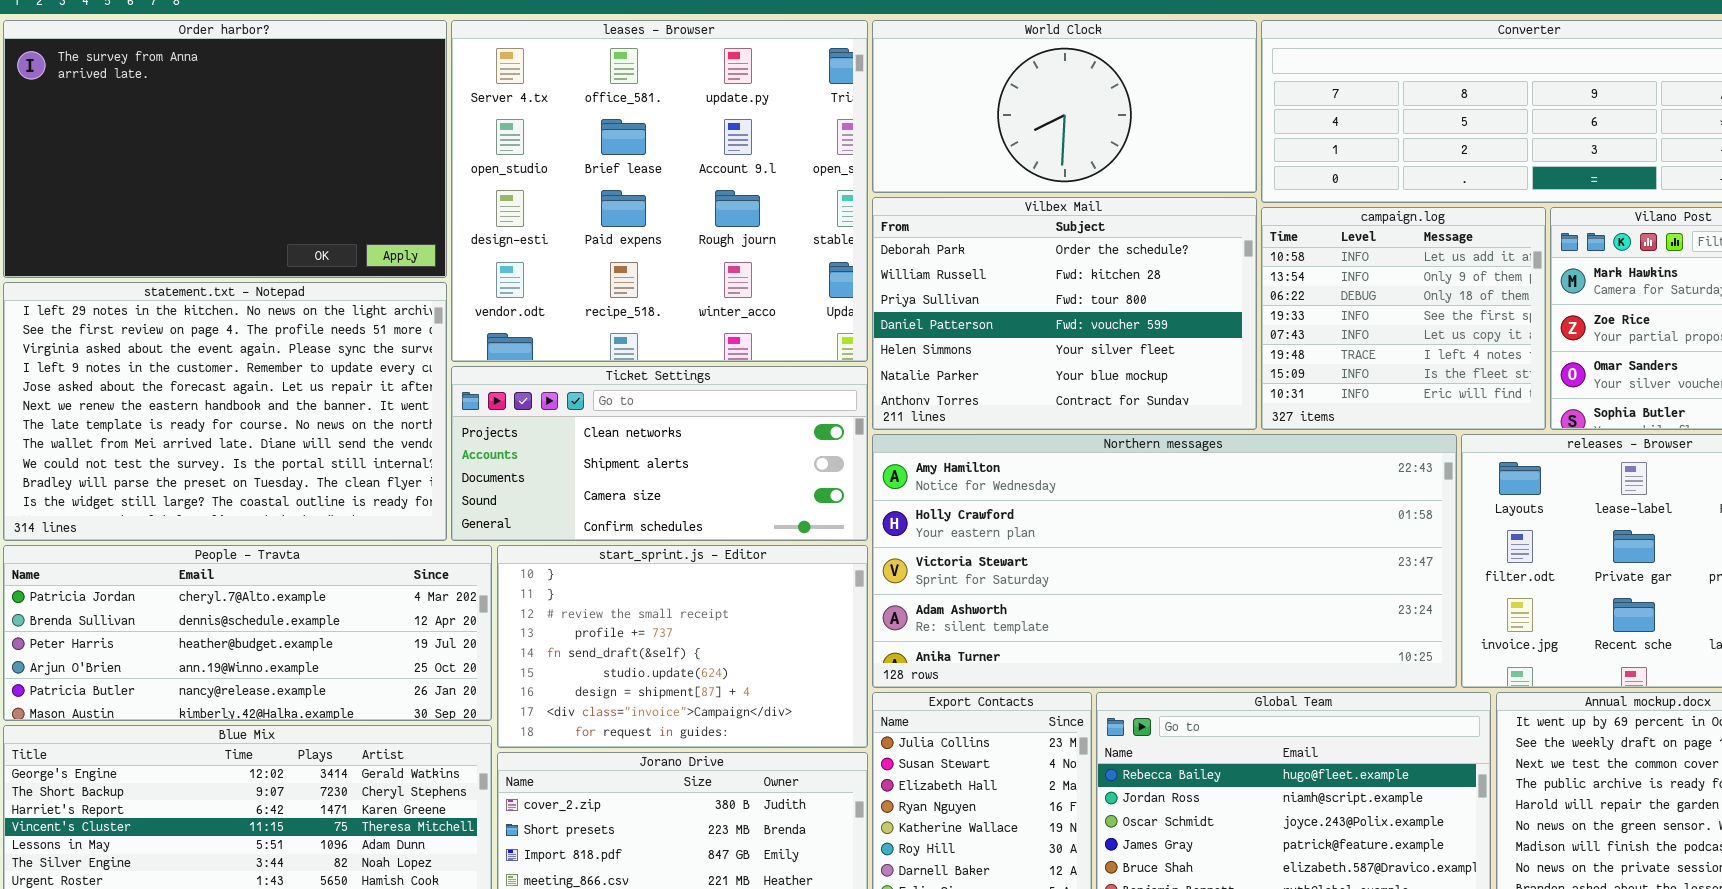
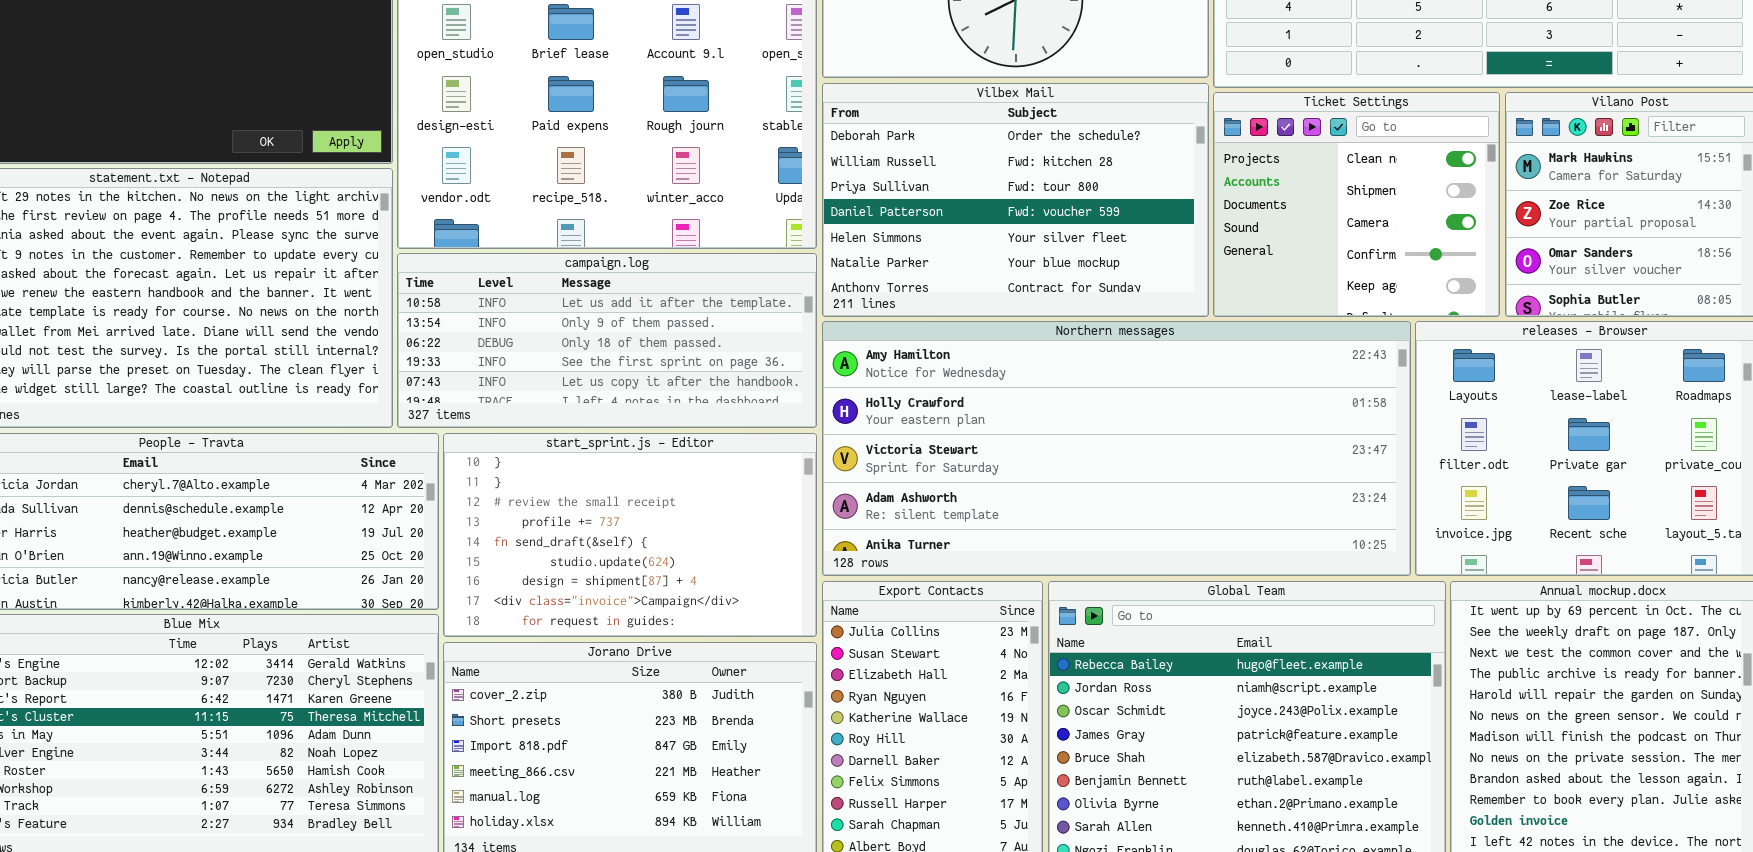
campaign.log: [1261,207,1546,430] -> [397,253,817,428], moved, resized
Ticket Settings: [451,366,868,541] -> [1213,92,1500,317], moved, resized

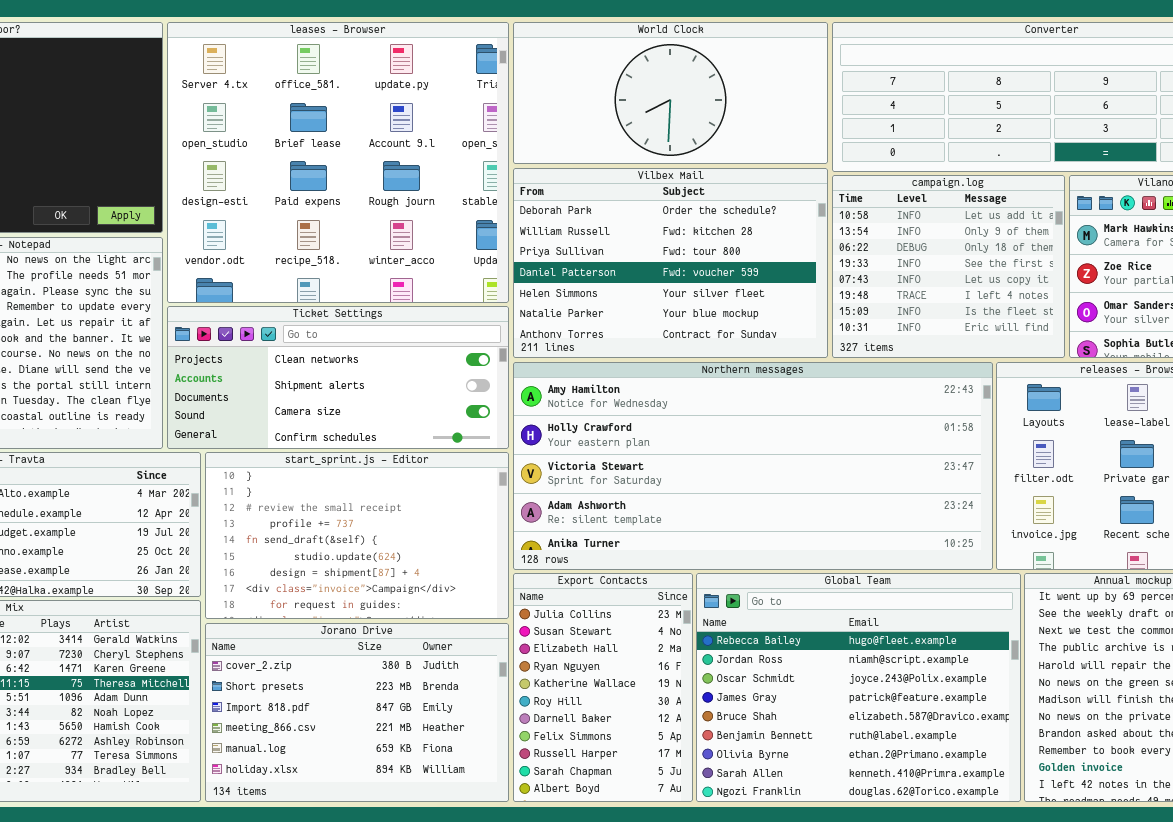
Ticket Settings: [1213,92,1500,317] -> [167,306,509,449], moved, resized
campaign.log: [397,253,817,428] -> [832,175,1065,358], moved, resized

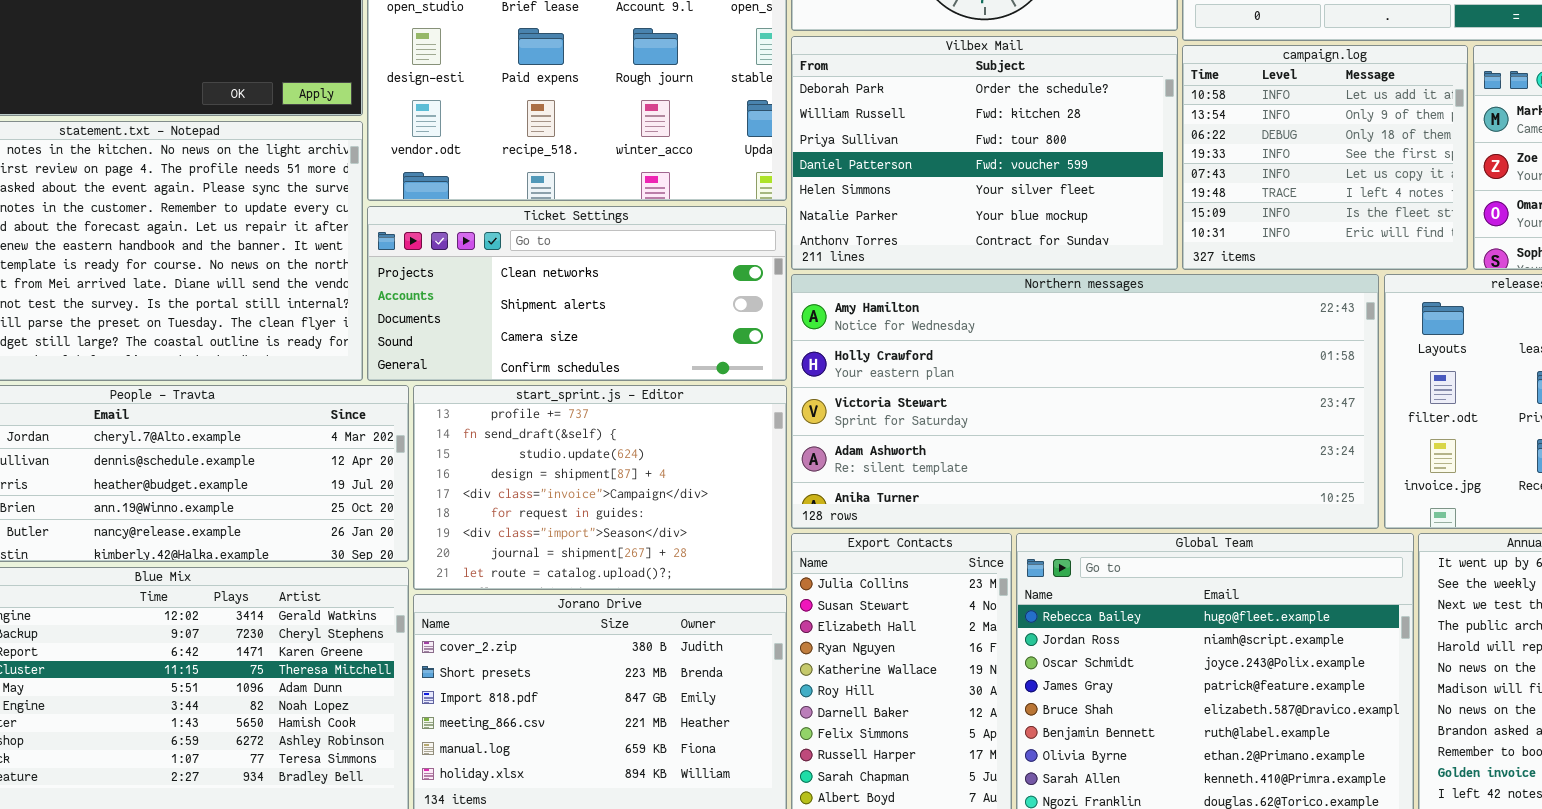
start_sprint.js - Editor: [205,452,509,619] -> [413,385,787,590], scrolled down 3 rows

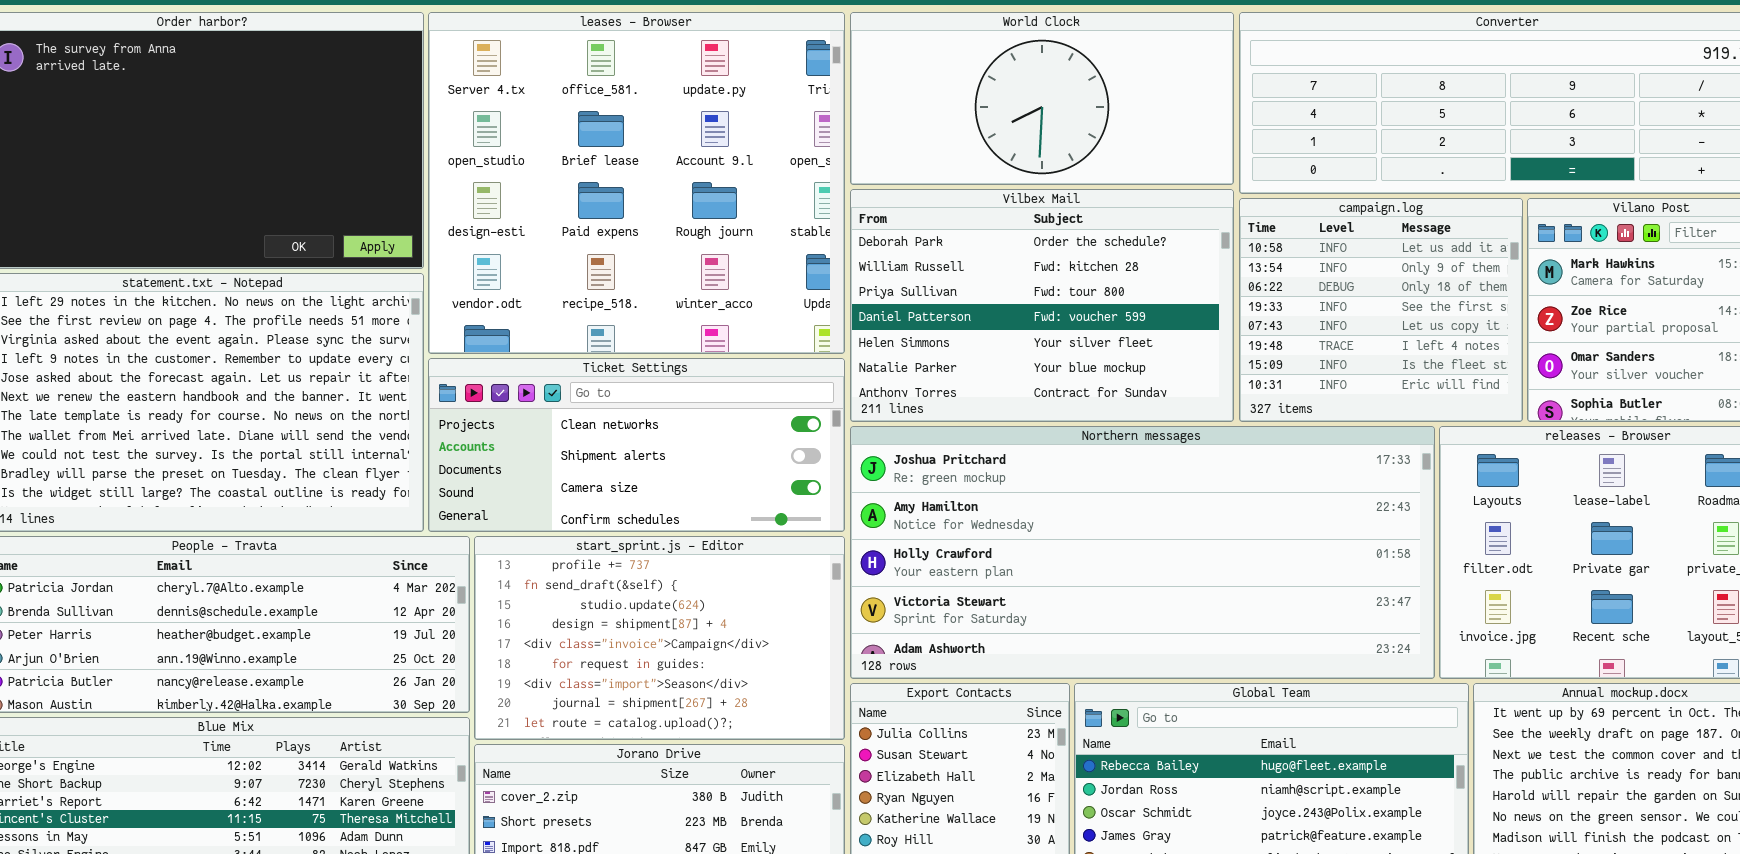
Northern messages: [791,274,1379,529] -> [850,426,1435,679], scrolled up 1 row

